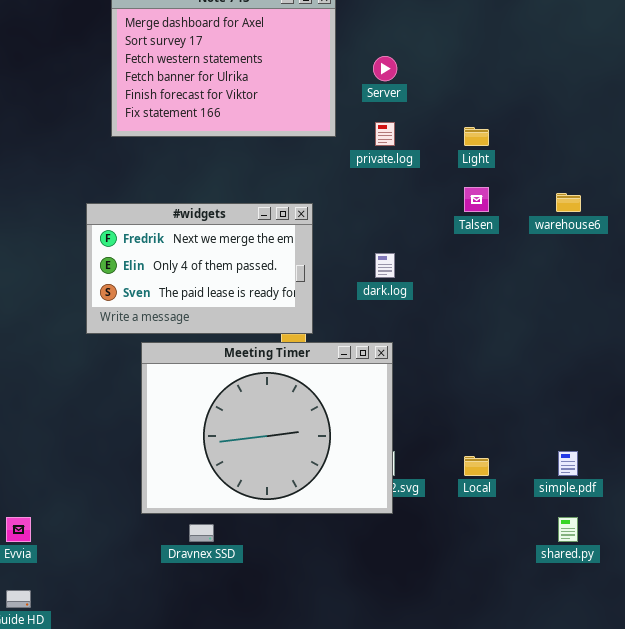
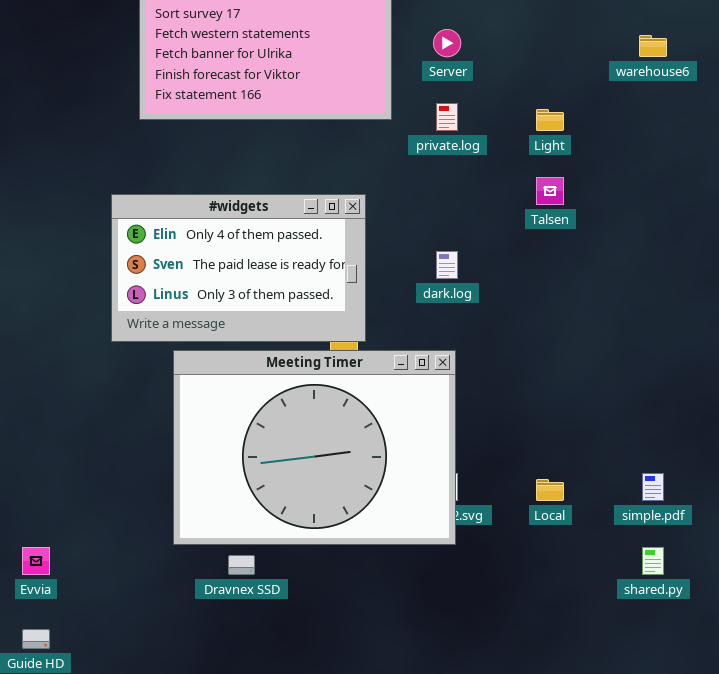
warehouse6: [556,193,581,212] -> [639,35,667,57], moved
#widgets: [86,203,313,334] -> [111,194,366,342], scrolled down 1 row

